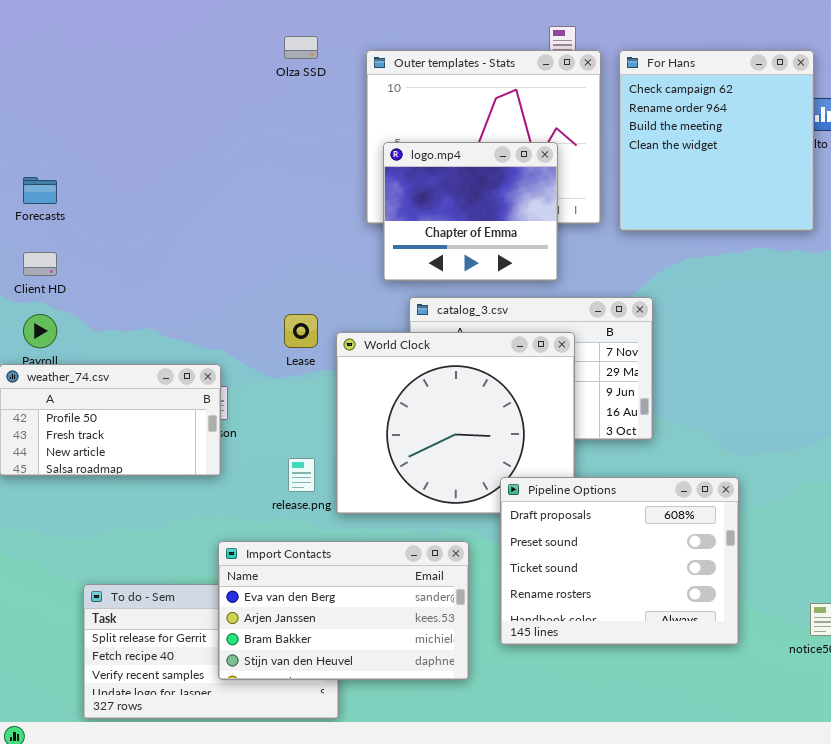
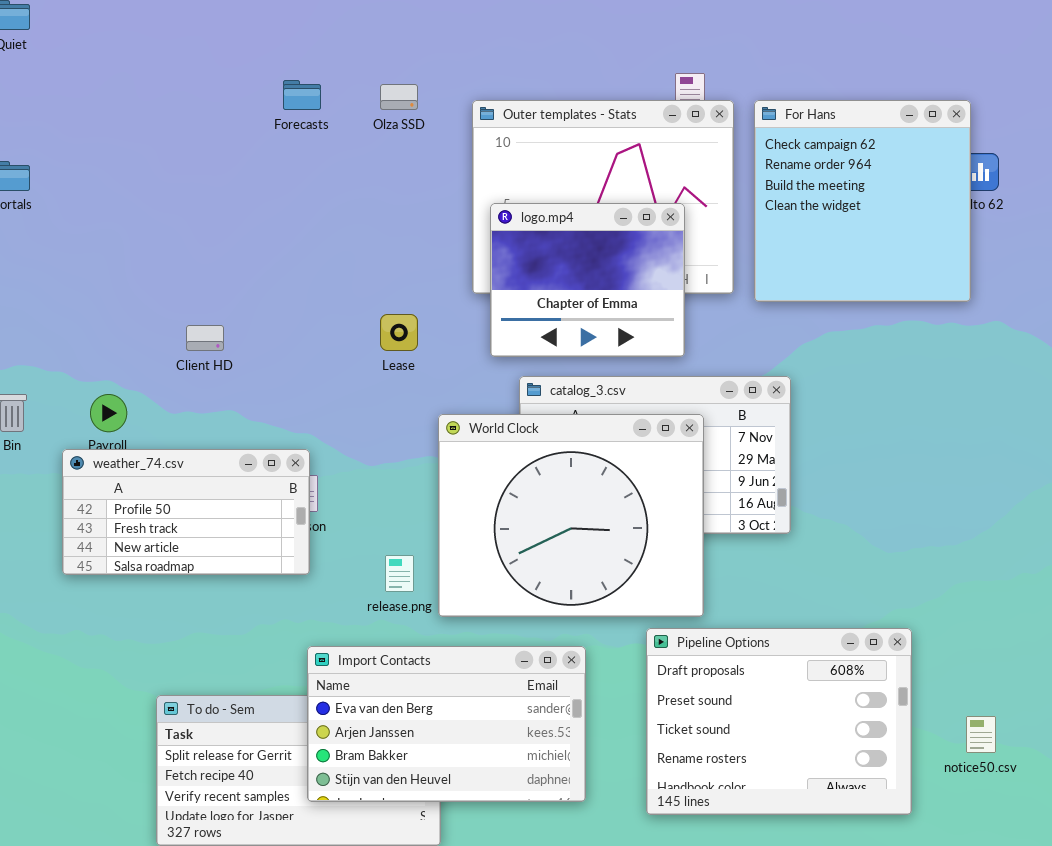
Forecasts: [23,177,57,204] -> [283,80,321,110], moved
Client HD: [23,252,57,276] -> [186,325,224,351], moved
Lease: [284,314,318,348] -> [380,314,418,351], moved
Pipeline Options: [500,477,739,645] -> [646,628,912,815], moved

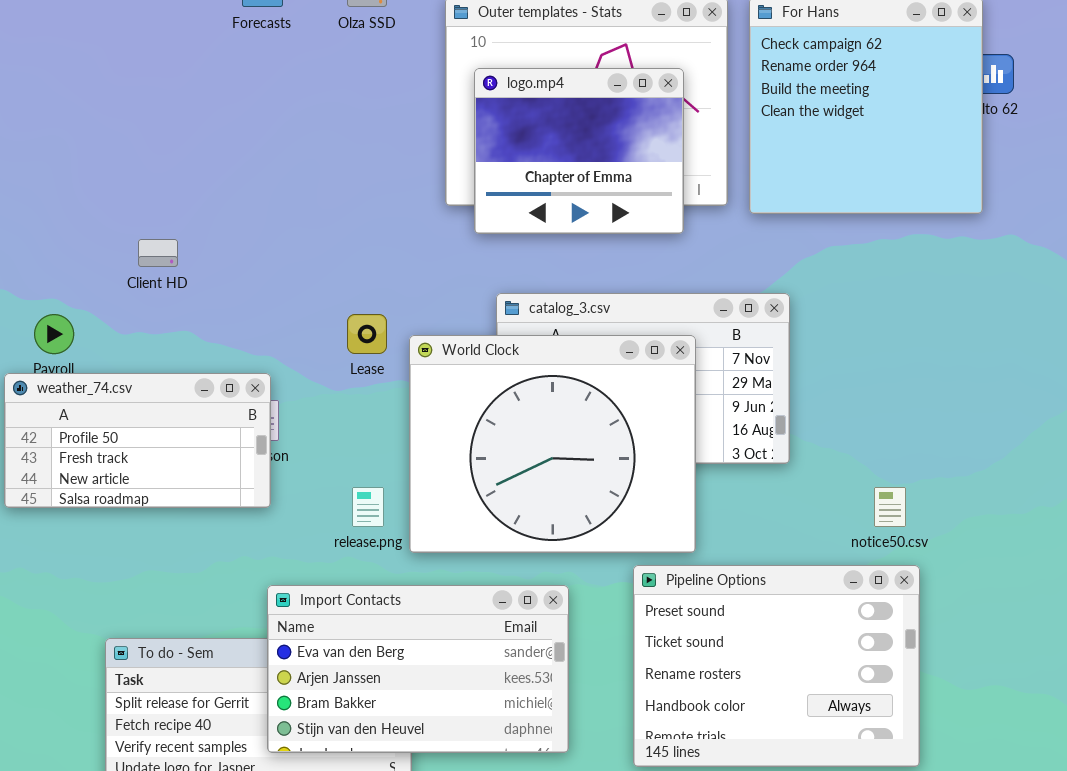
logo.mp4: [490,203,685,357] -> [474,68,684,234], moved
Lease: [380,314,418,351] -> [347,314,387,354], moved
Pipeline Options: [646,628,912,815] -> [633,565,920,767], scrolled down 1 row
notice50.csv: [966,716,996,753] -> [874,487,906,527], moved

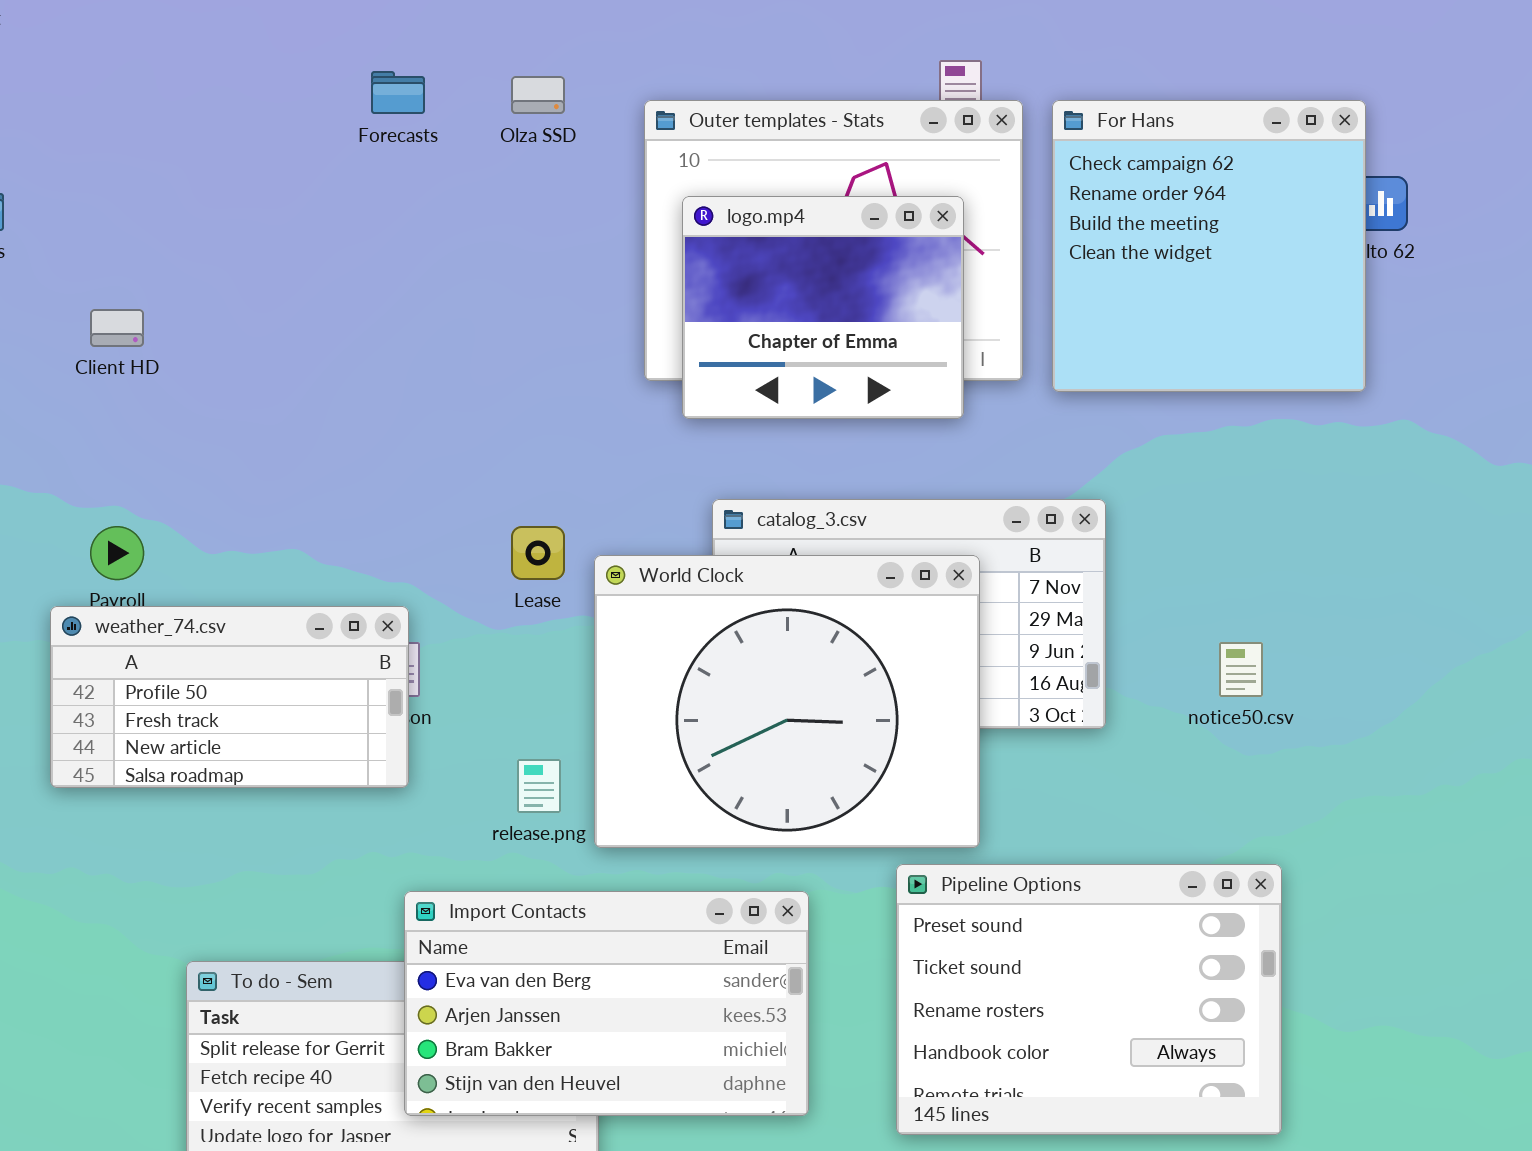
Client HD: [138,239,178,267] -> [90,309,144,347], moved
notice50.csv: [874,487,906,527] -> [1219,642,1263,697], moved

